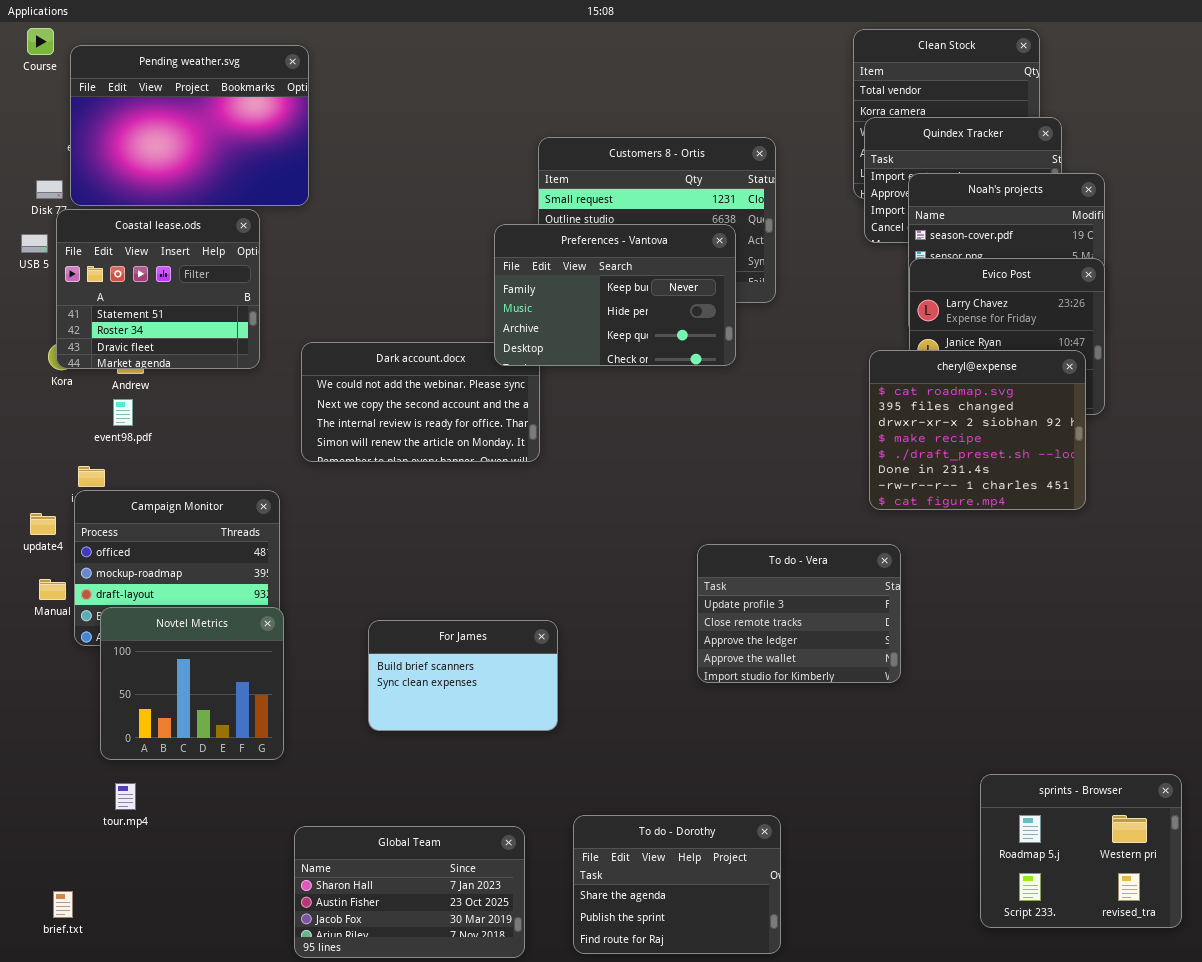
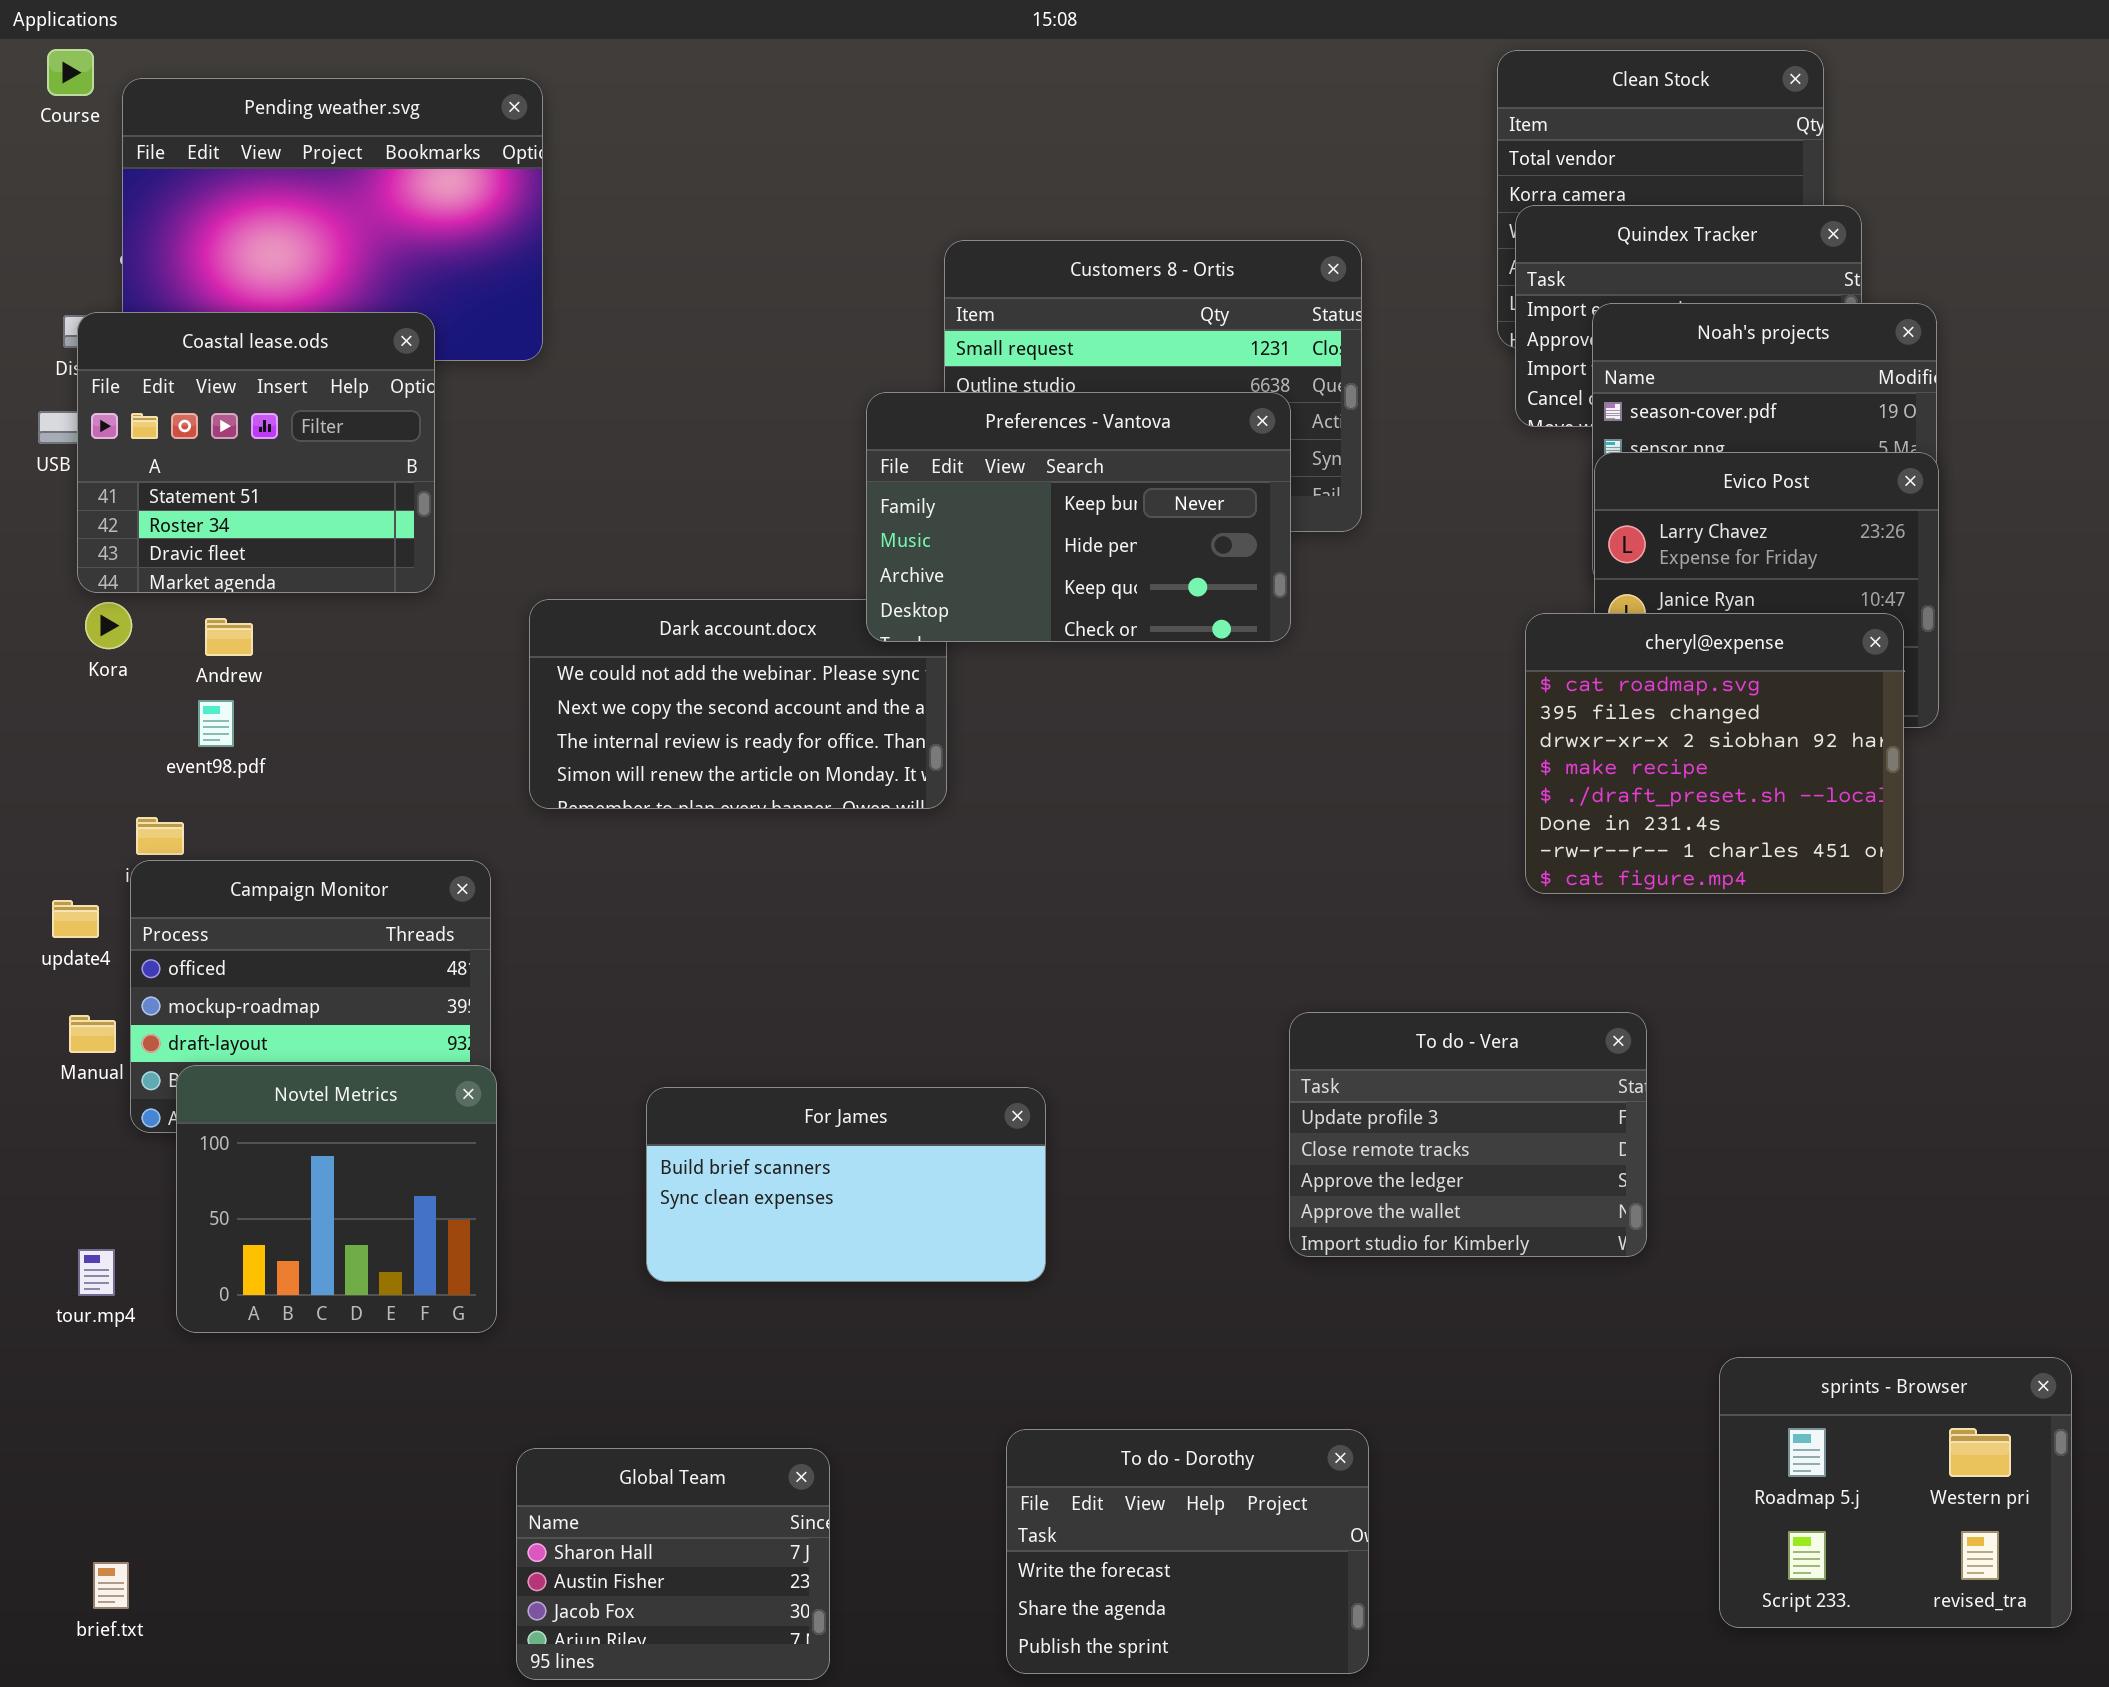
Coastal lease.ods: [56,209,260,369] -> [77,312,435,593], moved
To do - Vera: [697,544,901,683] -> [1289,1012,1647,1257], moved
For James: [368,620,558,731] -> [646,1087,1046,1282], resized
tour.mp4: [115,783,136,810] -> [78,1249,115,1296], moved
To do - Dorothy: [573,815,781,954] -> [1006,1429,1369,1674], scrolled up 1 row
Global Team: [294,826,525,958] -> [516,1448,830,1680], resized

